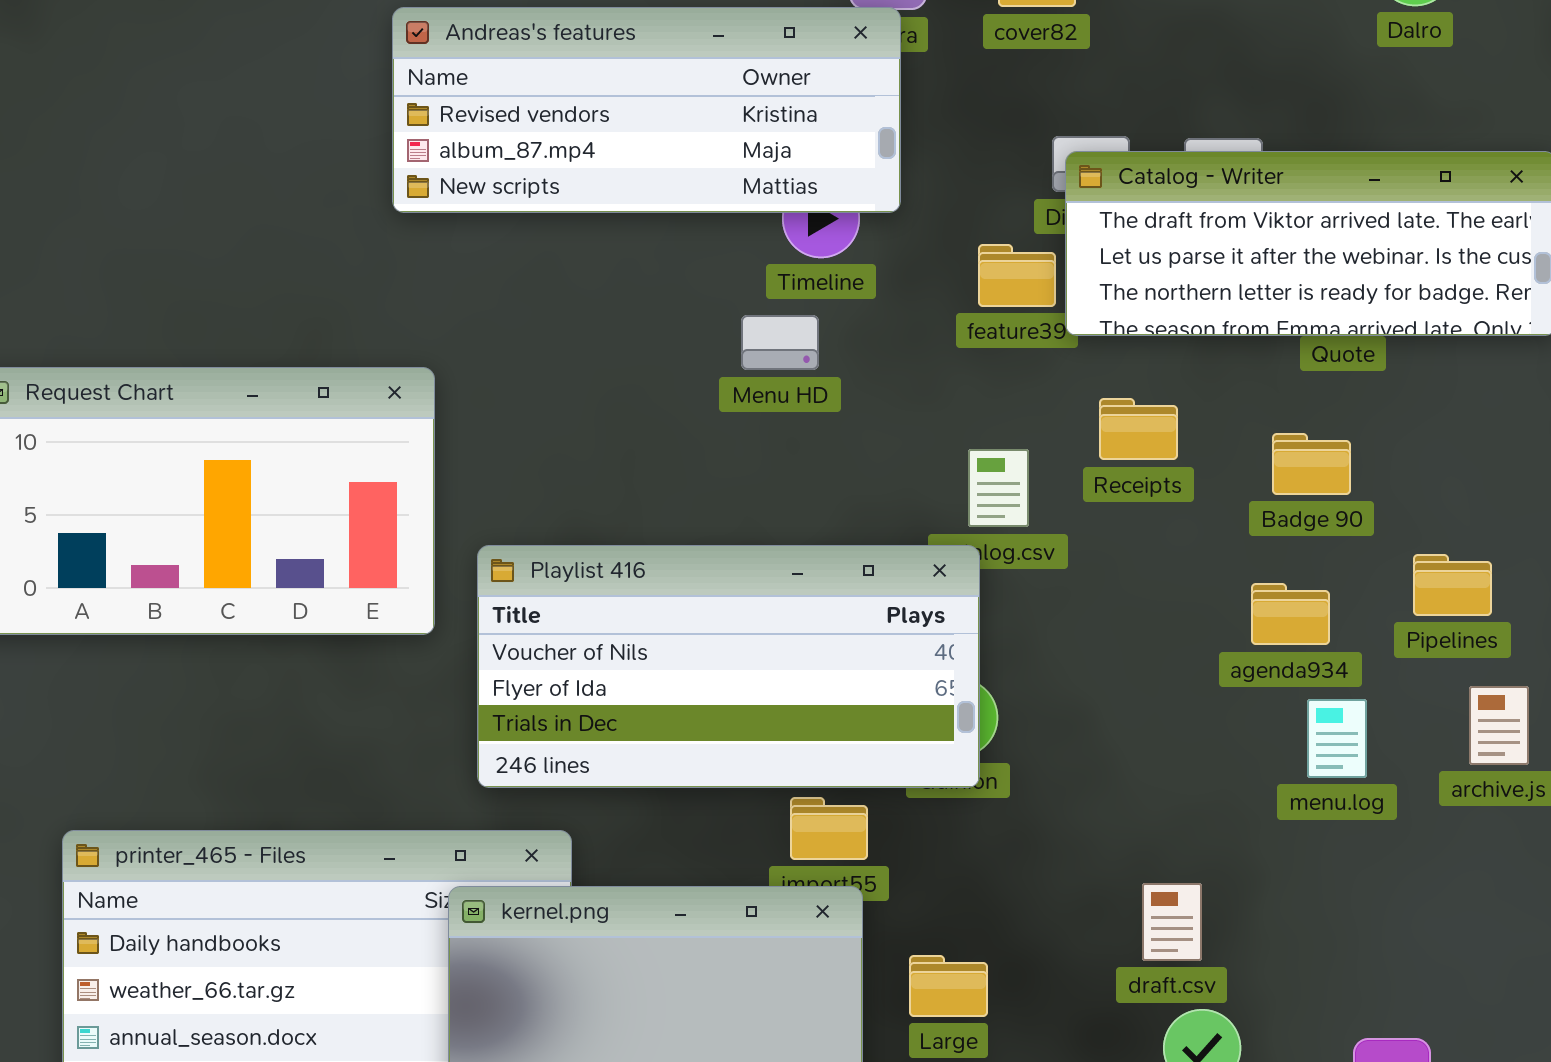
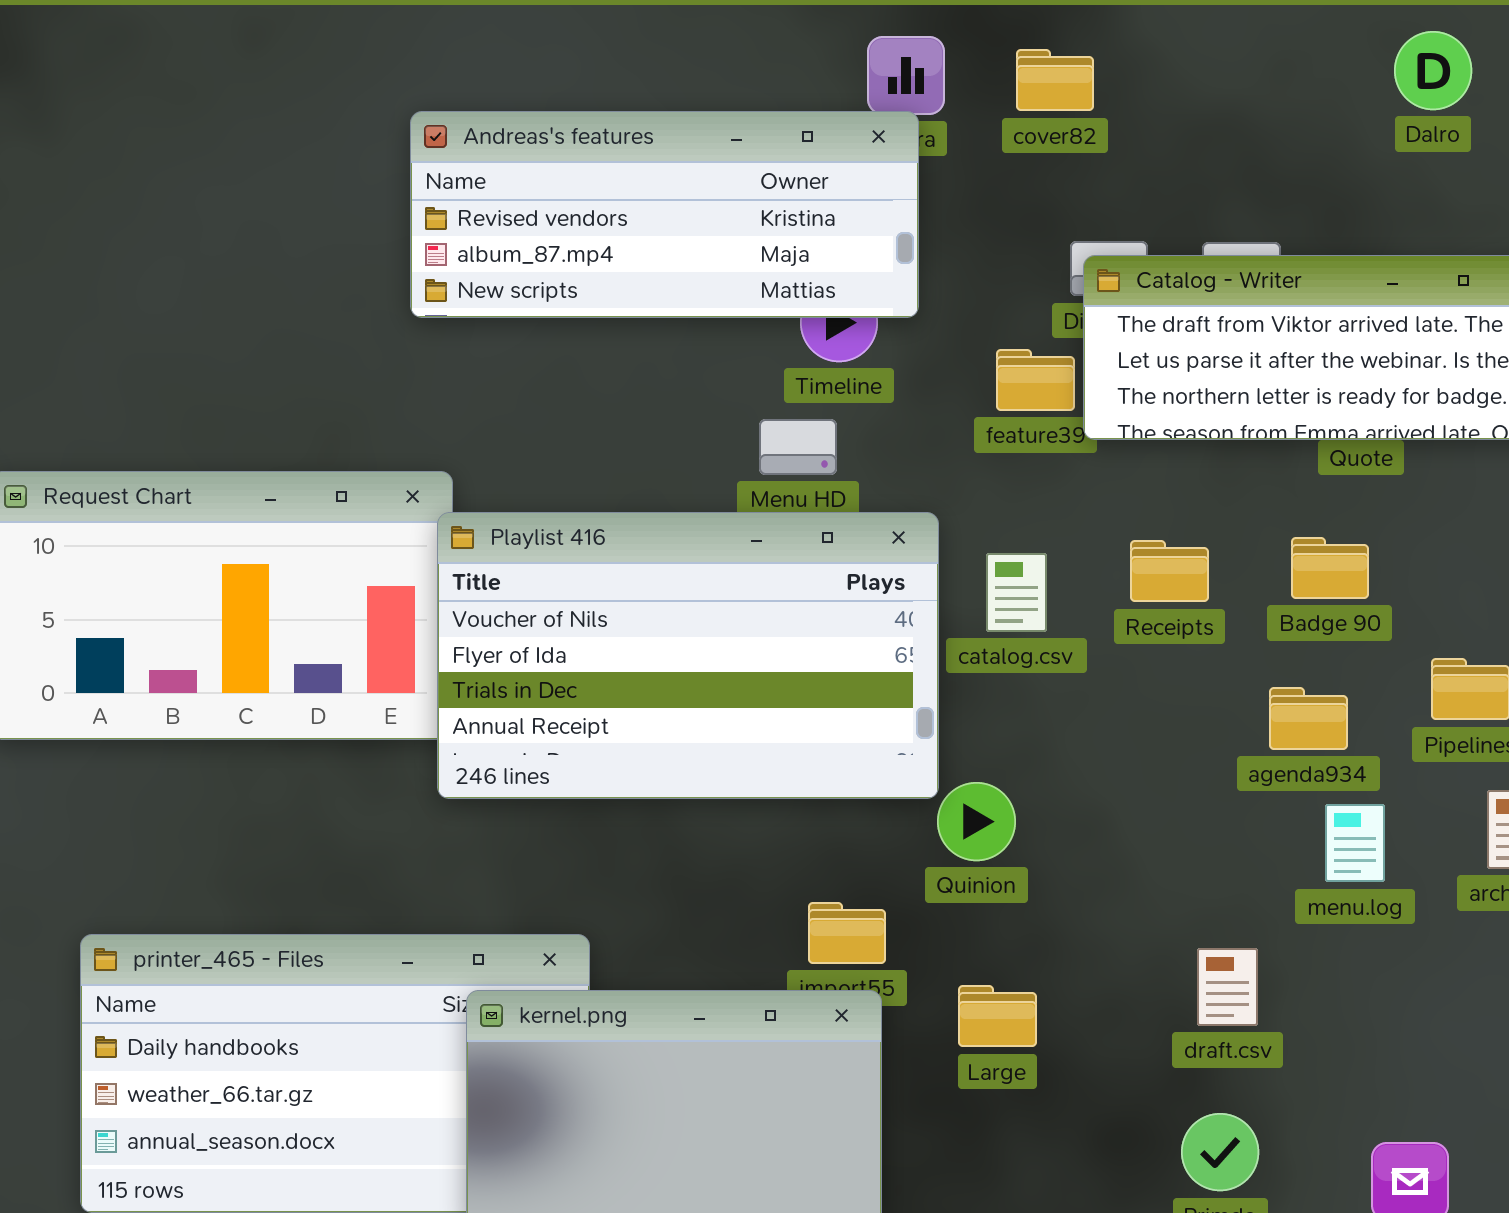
Receipts: [1099,398,1178,460] -> [1130,540,1209,602], moved
Playlist 416: [477,545,980,788] -> [437,512,939,799], moved, resized
draft.csv: [1142,883,1202,961] -> [1197,948,1258,1026], moved
Large: [909,955,988,1017] -> [958,985,1037,1047], moved

